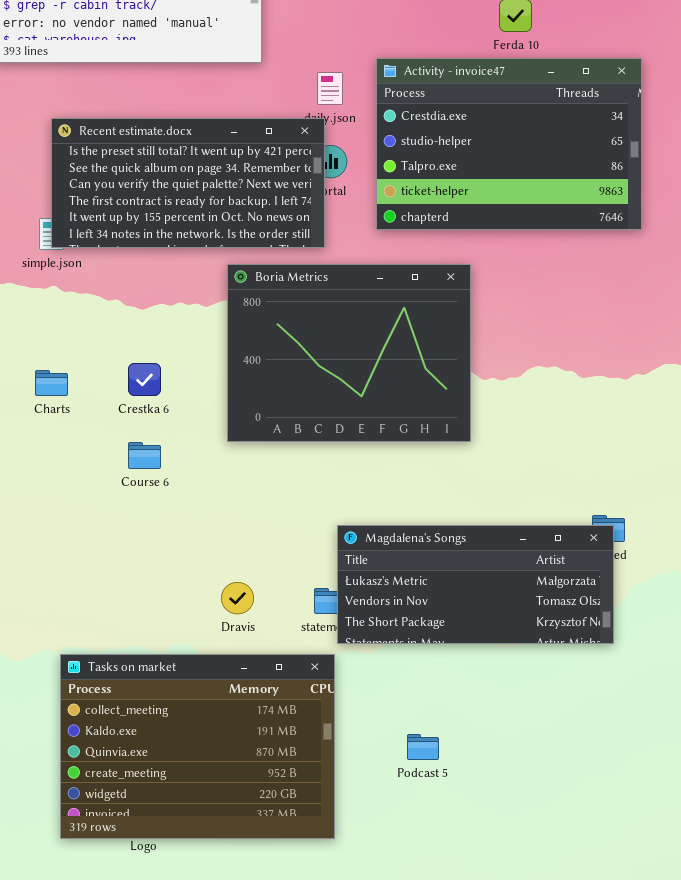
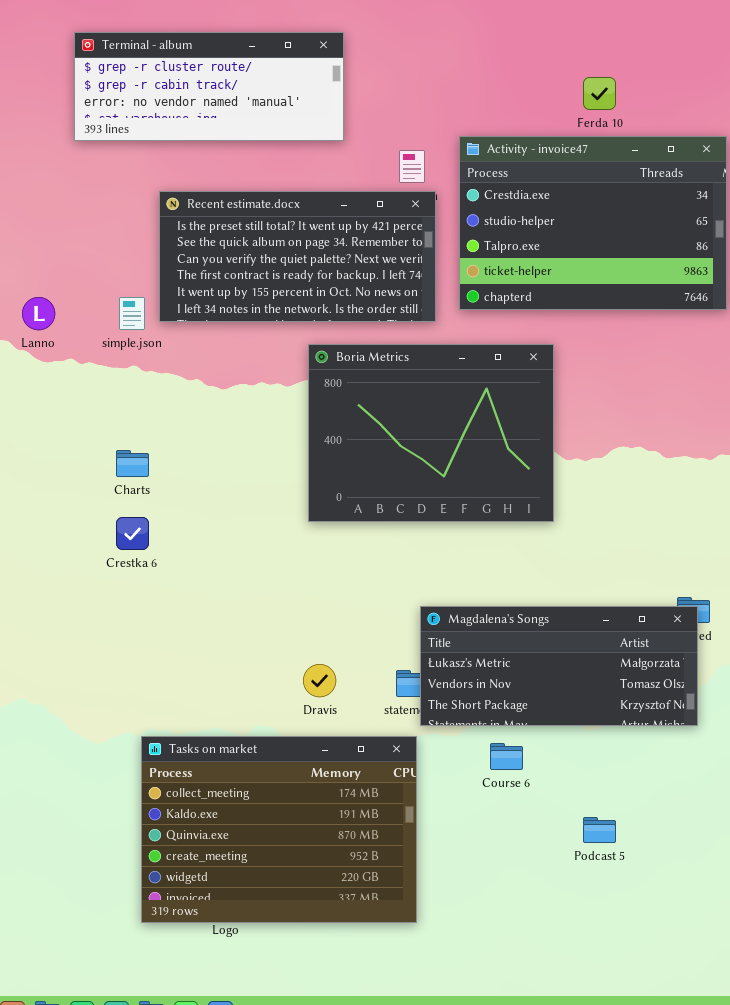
Recent estimate.docx: [51,118,325,248] -> [159,191,436,322], moved
Crestka 6: [128,363,161,396] -> [116,517,149,550], moved
Course 6: [128,442,161,469] -> [490,743,523,770], moved
Podcast 5: [407,734,439,760] -> [583,817,616,843], moved

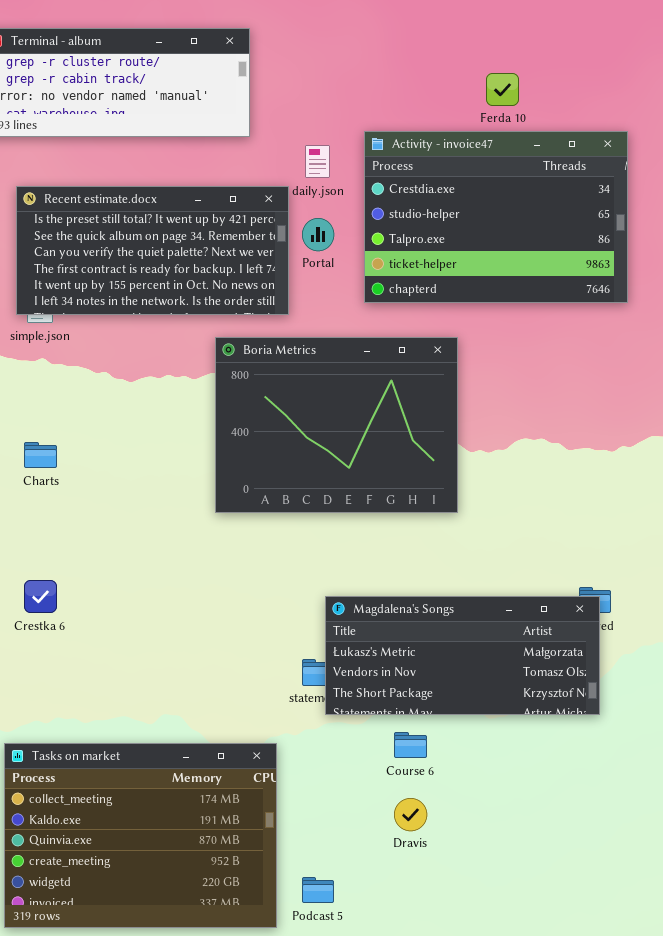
Recent estimate.docx: [159,191,436,322] -> [16,186,289,315], moved
Crestka 6: [116,517,149,550] -> [24,580,57,613], moved
Dravis: [303,664,336,697] -> [394,798,427,831], moved
Tasks on market: [141,736,417,923] -> [4,743,277,928], moved
Podcast 5: [583,817,616,843] -> [302,877,334,903], moved

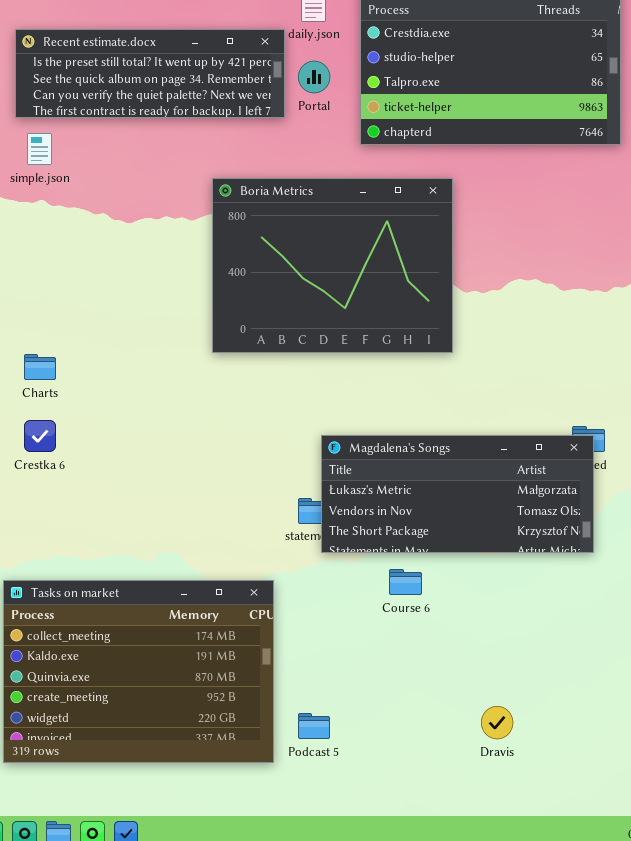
Recent estimate.docx: [16,186,289,315] -> [15,29,285,118], resized
Charts: [24,442,57,468] -> [24,354,56,380], moved
Dravis: [394,798,427,831] -> [481,706,513,739], moved

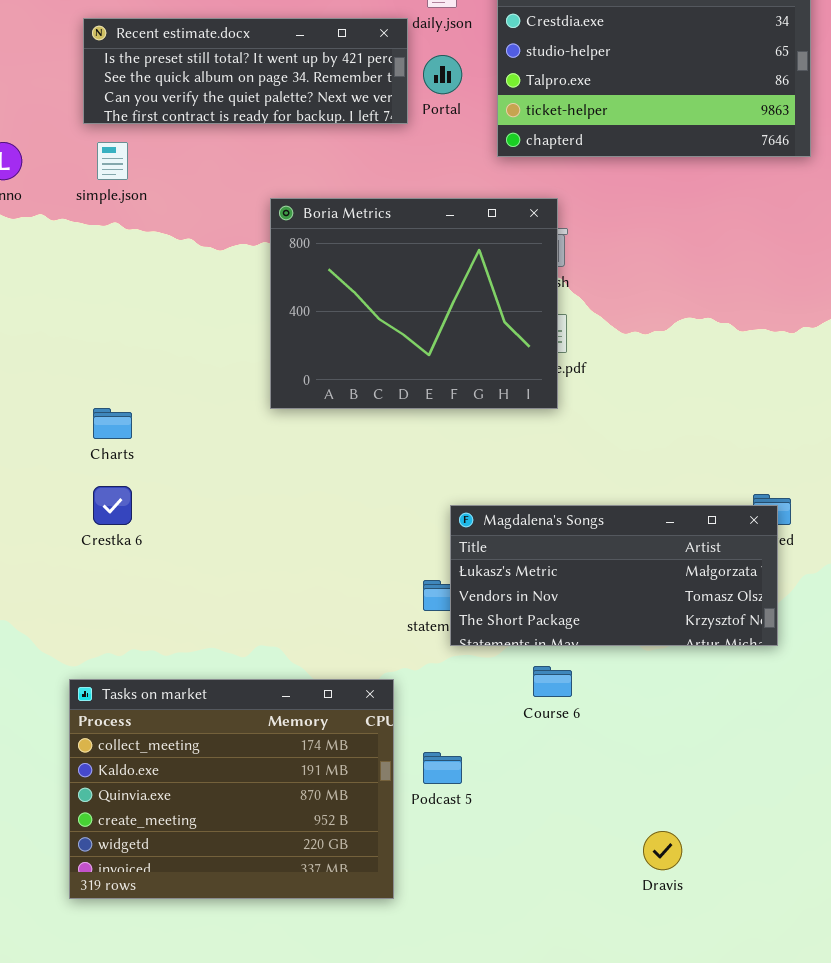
Boria Metrics: [212,178,453,353] -> [270,198,558,409], moved
Podcast 5: [298,713,330,739] -> [423,752,462,784], moved

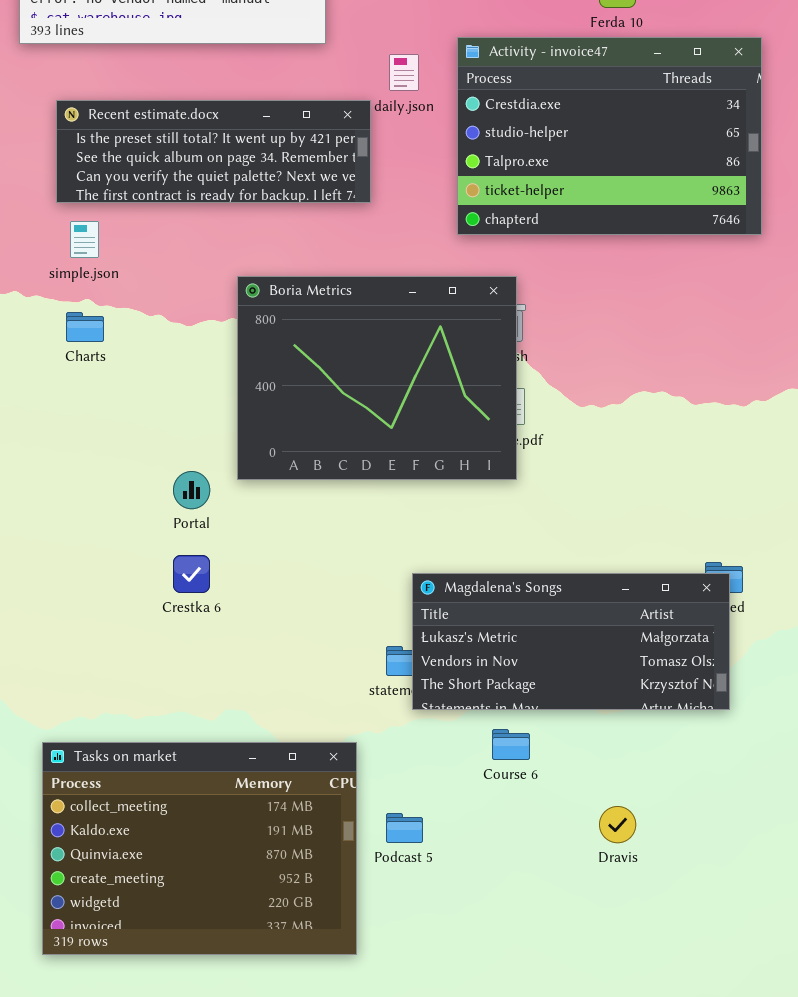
Portal: [423,55,462,94] -> [173,471,210,509], moved
Charts: [93,408,132,439] -> [66,312,104,342], moved
Crestka 6: [93,486,132,525] -> [173,555,210,593], moved
Dravis: [643,831,682,870] -> [599,806,636,843], moved

